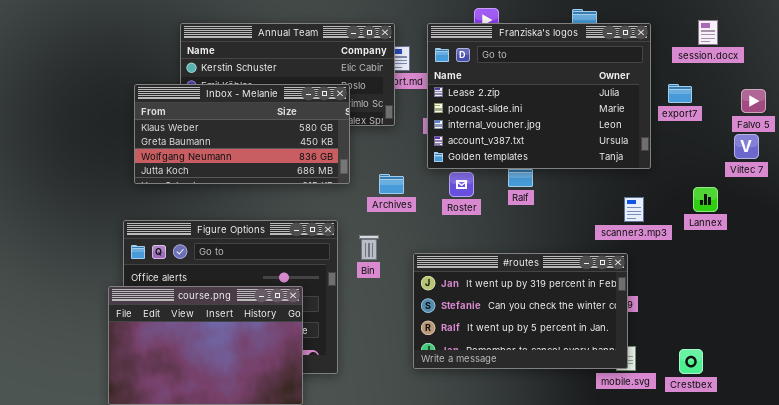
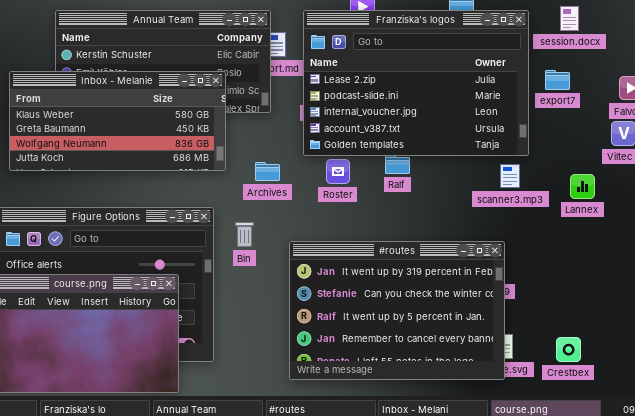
session.docx: [698,20,718,45] -> [560,6,579,31], moved
scanner3.mp3: [624,197,644,222] -> [500,164,520,188], moved
#routes: [413,253,628,369] -> [289,241,505,380], resized

